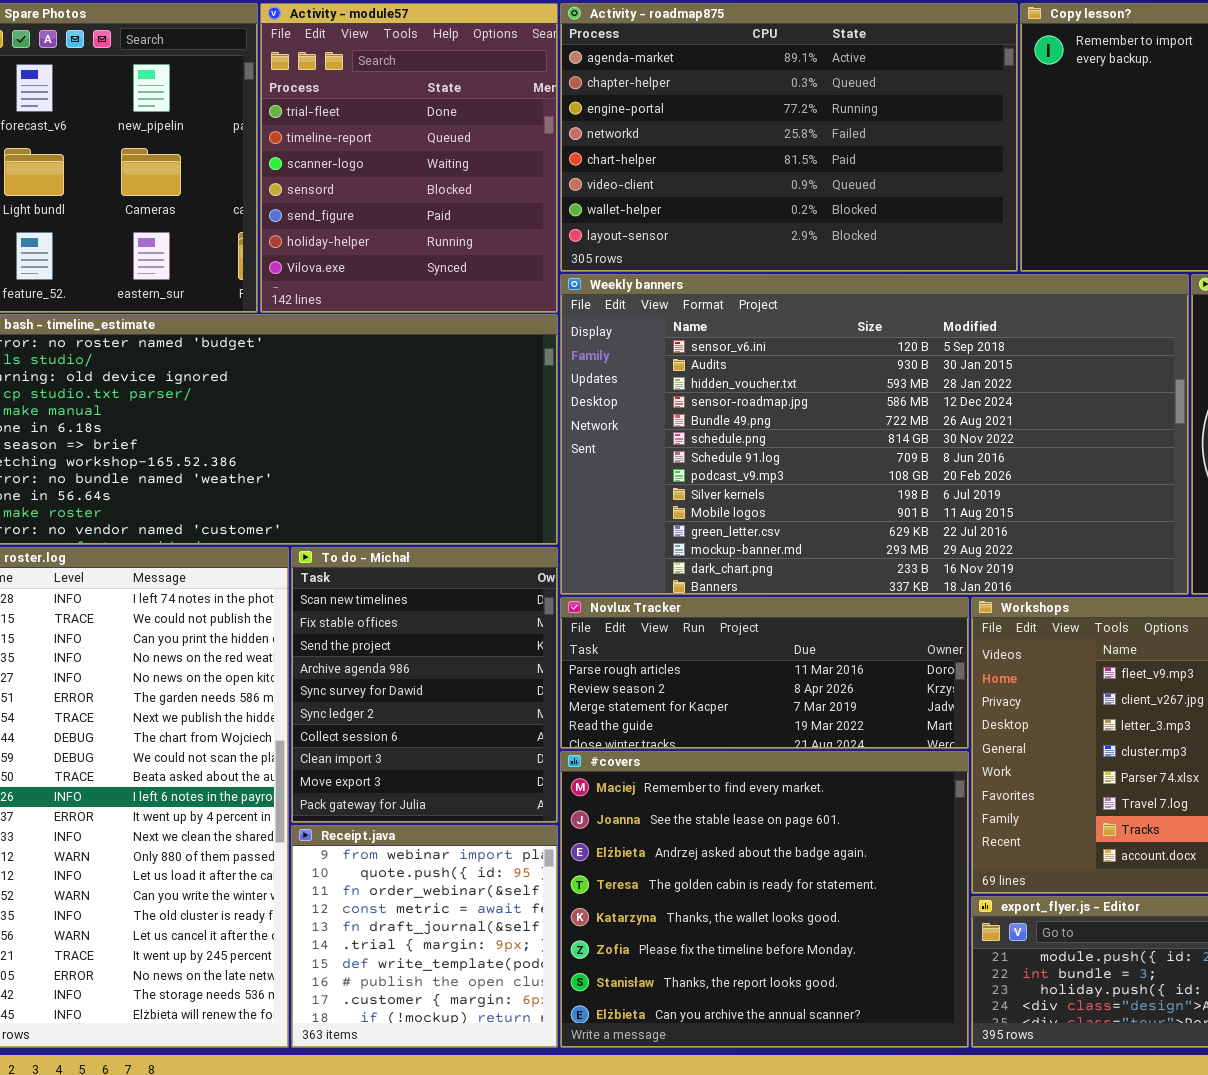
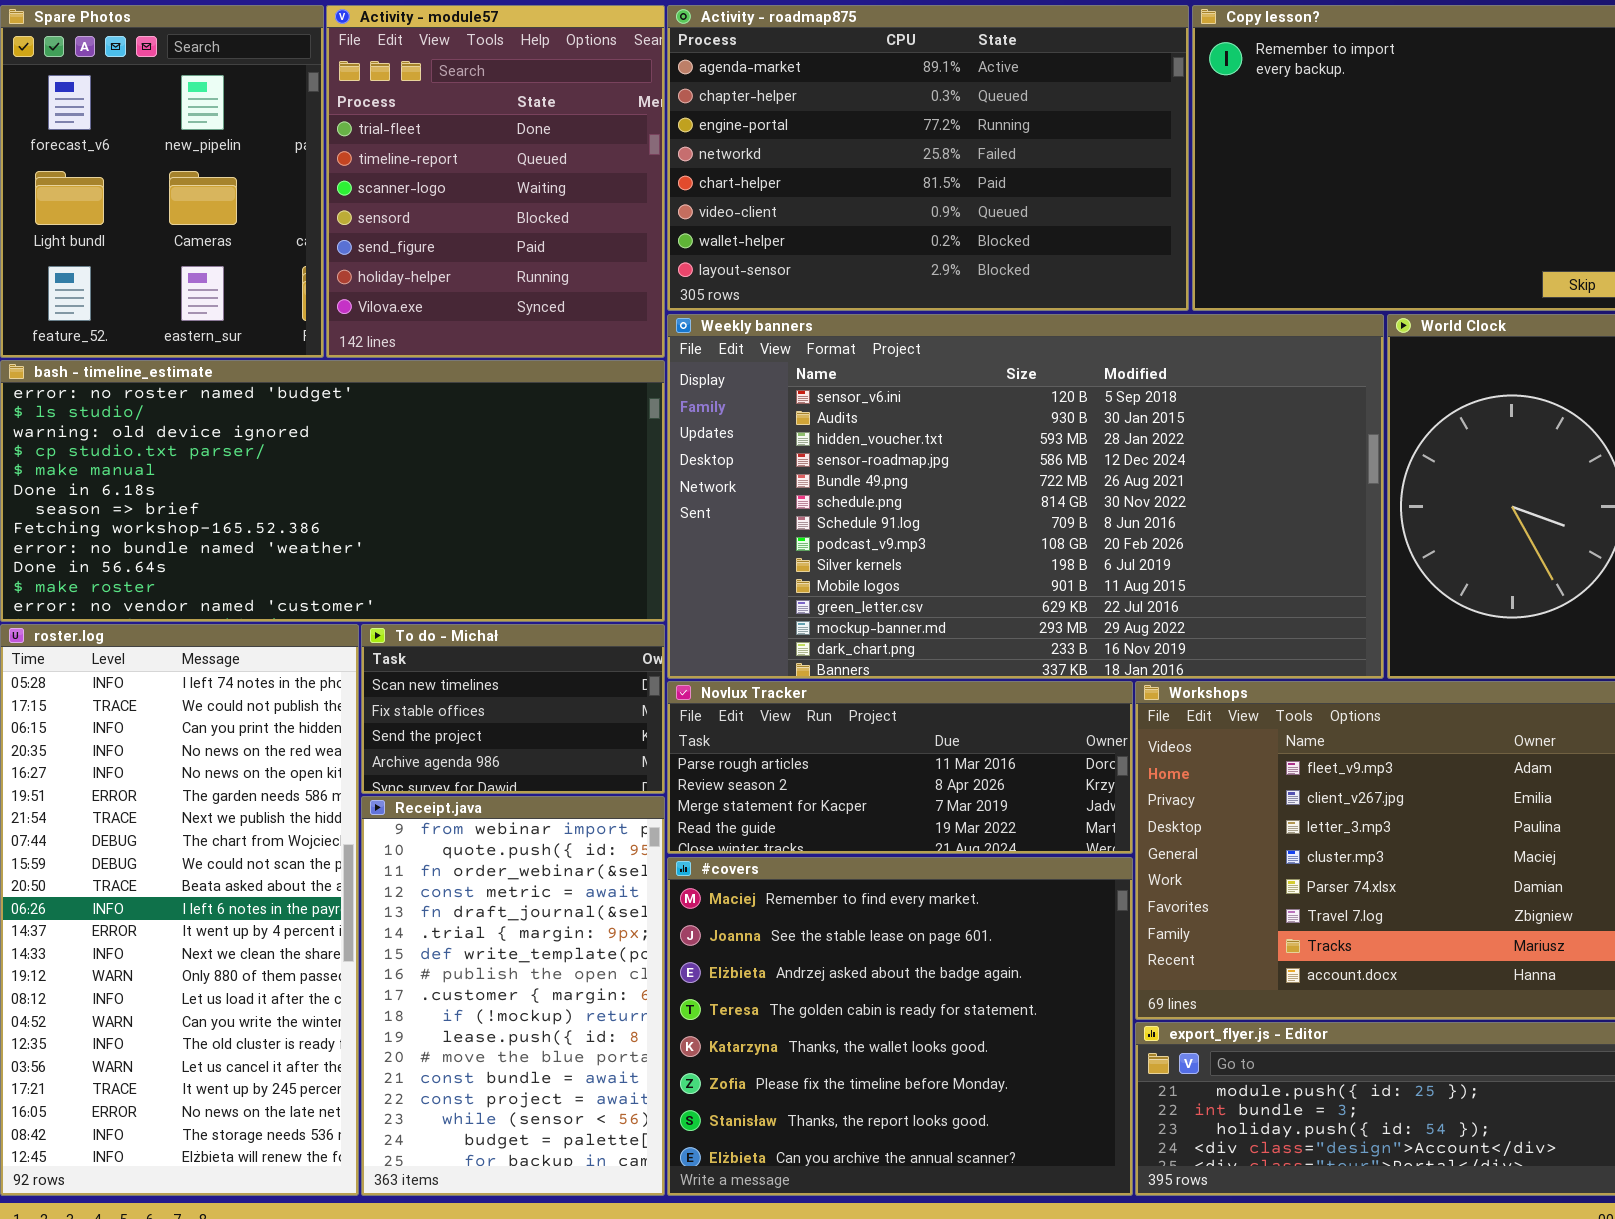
To do - Michał: [291,547,558,823] -> [361,624,665,794], resized
Receipt.java: [291,825,558,1048] -> [361,796,665,1196], resized

